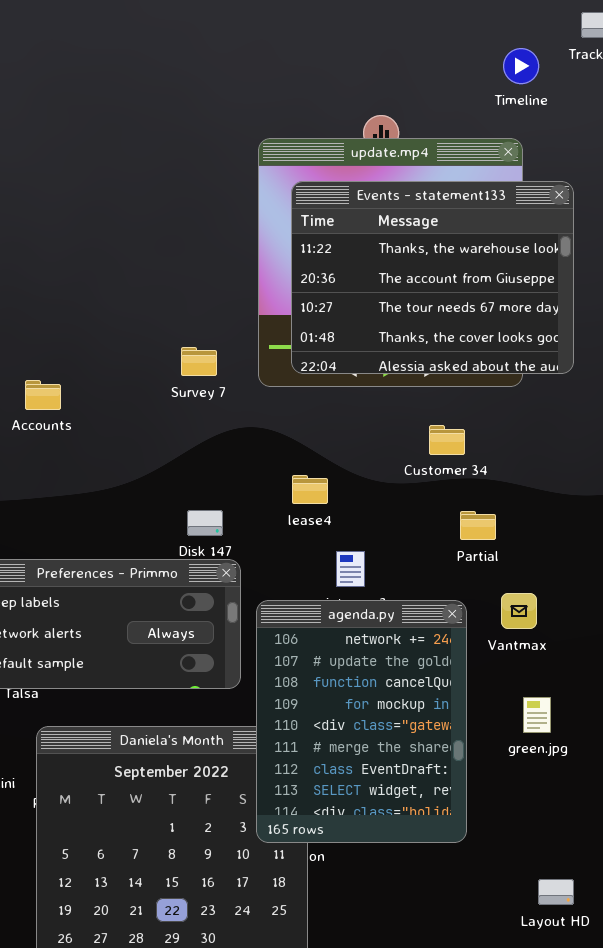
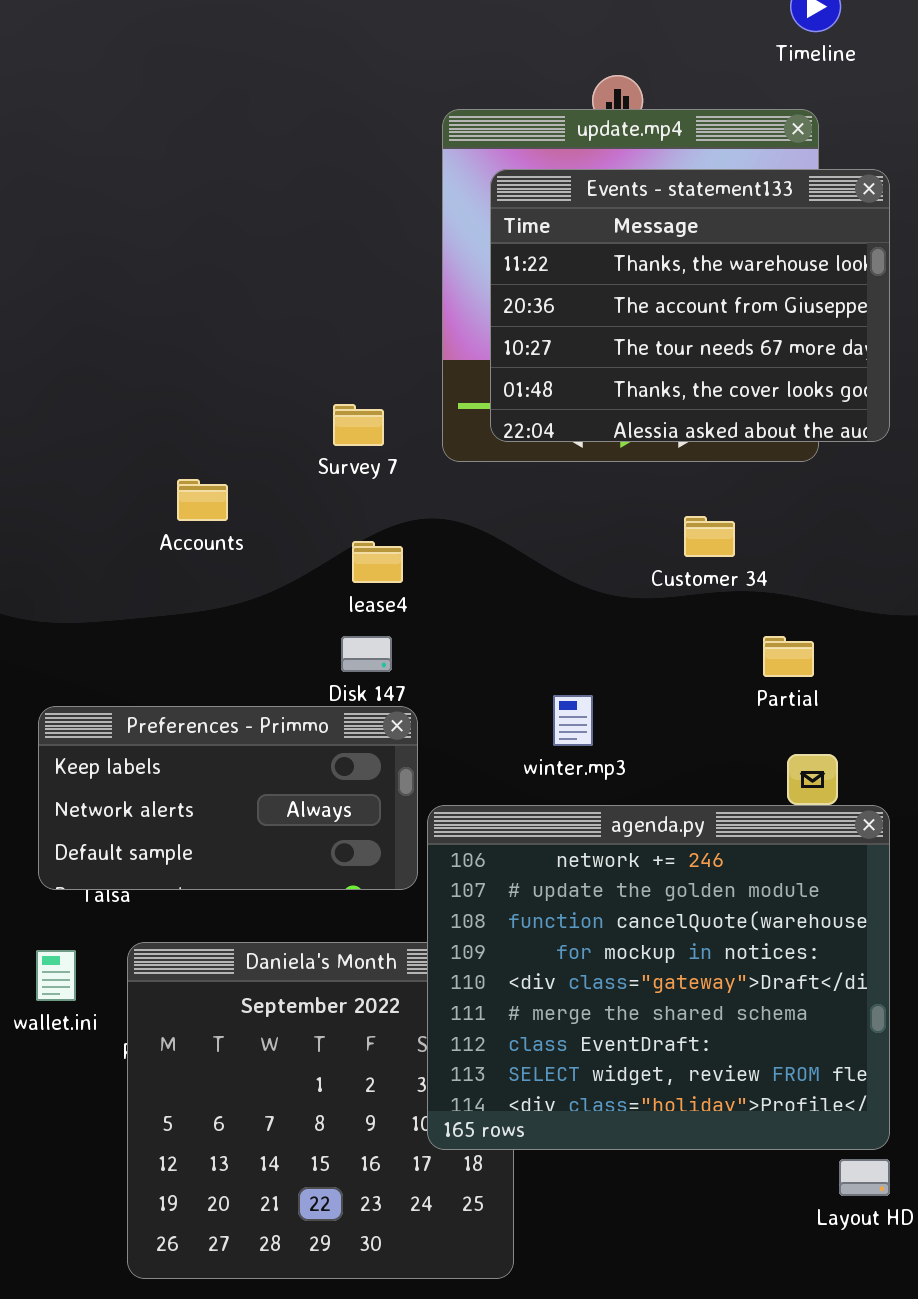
Accounts: [25,380,61,410] -> [177,479,228,521], moved
lease4: [292,475,328,504] -> [352,541,403,583], moved
Partial: [460,511,496,540] -> [763,636,814,677], moved
agenda.py: [256,600,467,843] -> [427,805,890,1150], moved, resized

